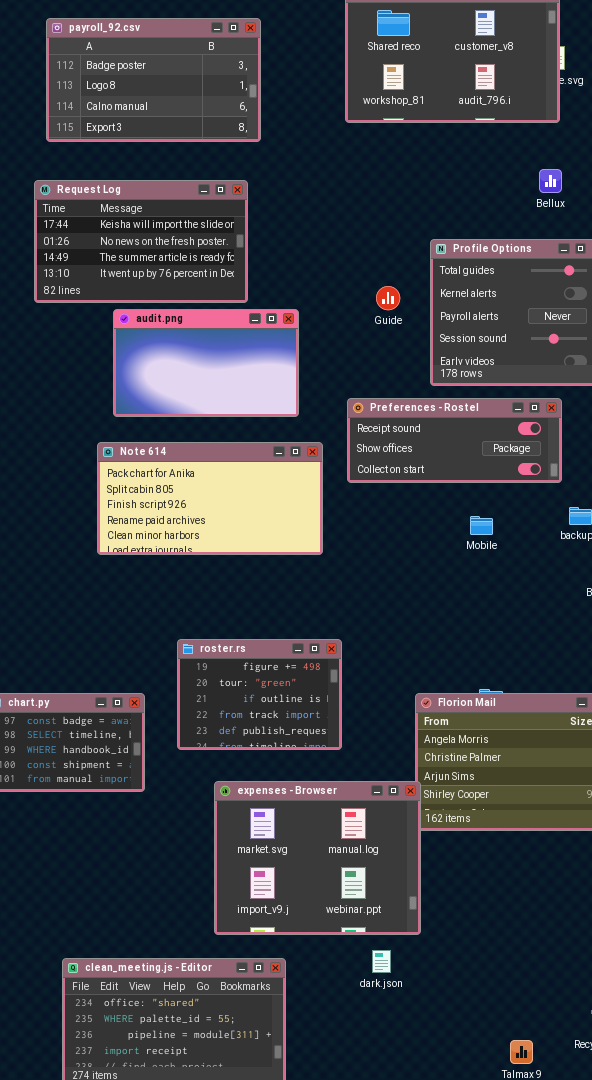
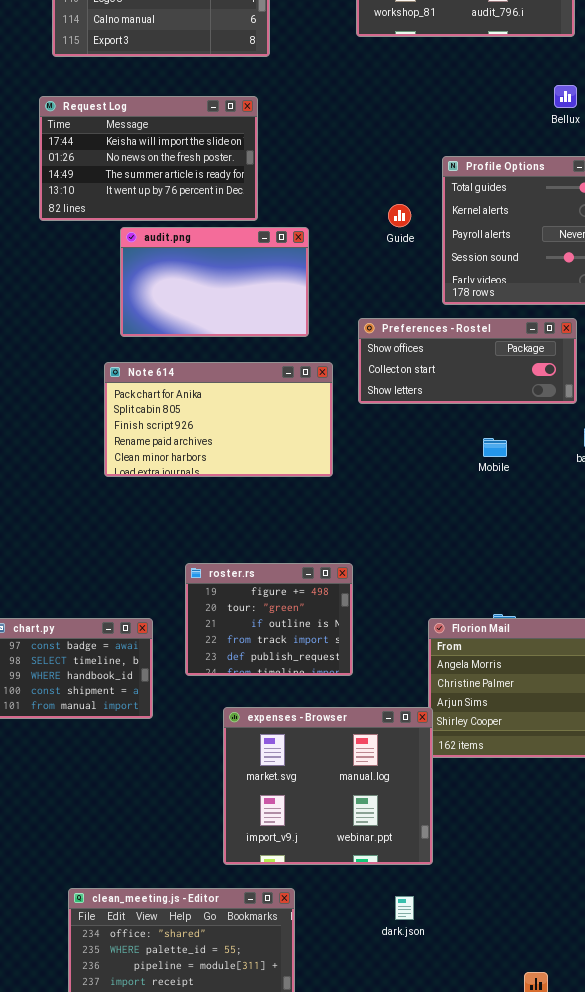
Preferences - Rostel: [347,398,562,483] -> [358,318,577,404], scrolled down 1 row
dark.json: [372,950,391,973] -> [395,896,414,920], moved

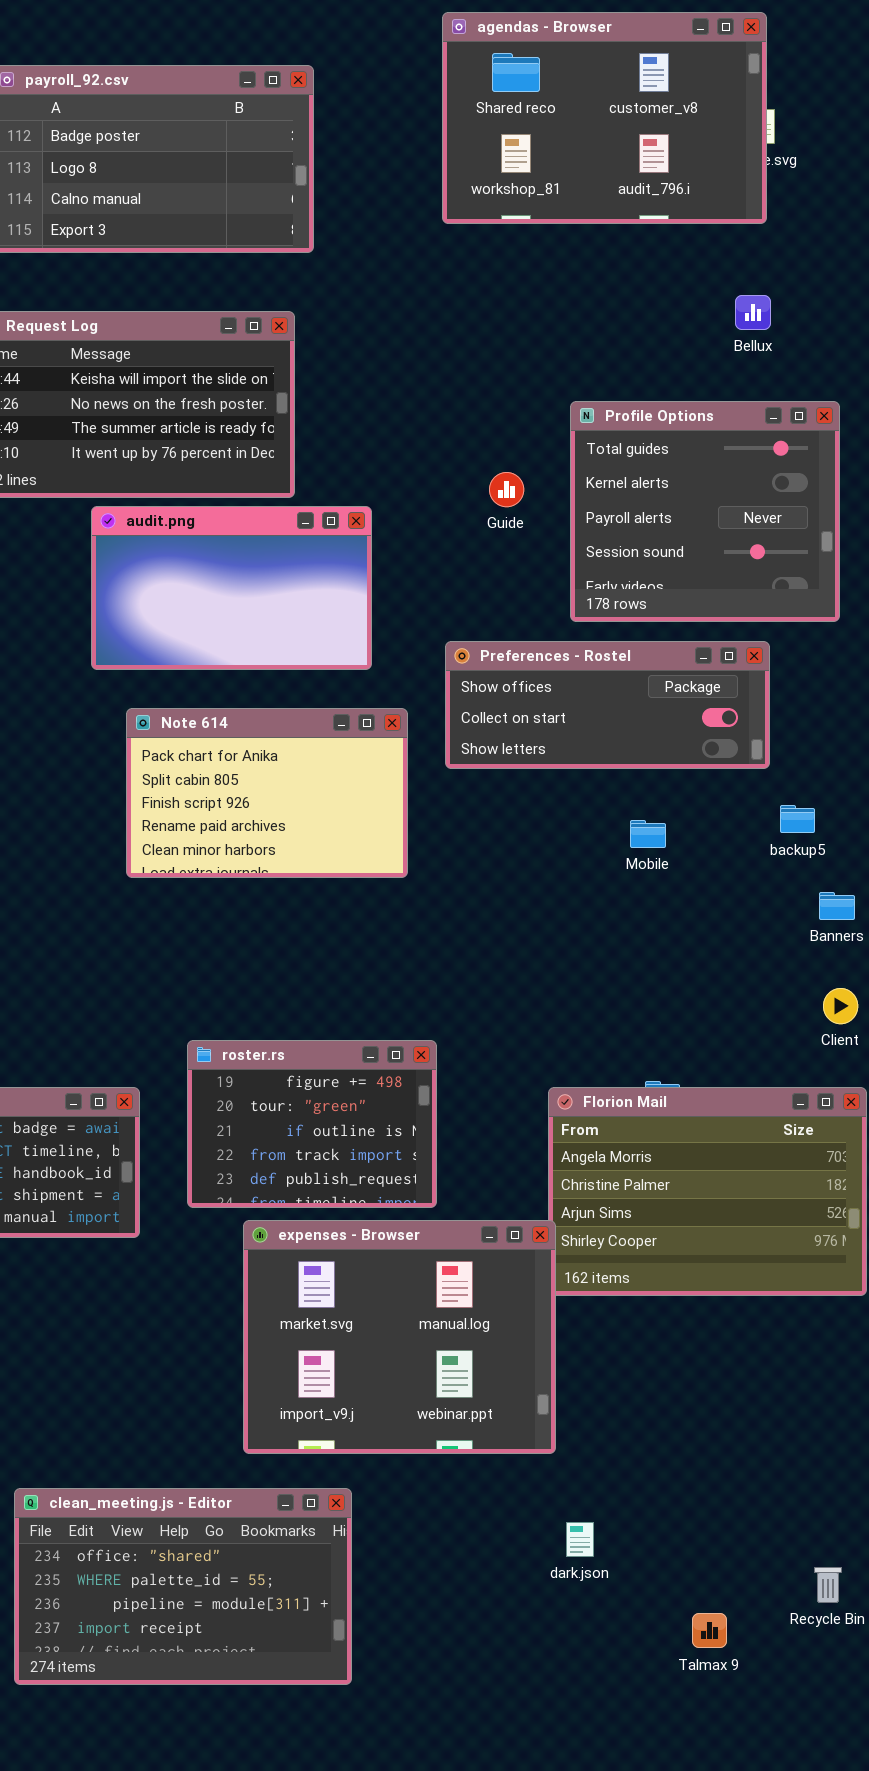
Note 614: [104,362,333,477] -> [126,708,408,878], resized
roster.rs: [185,563,353,676] -> [187,1040,437,1208], moved
dark.json: [395,896,414,920] -> [566,1522,594,1557], moved

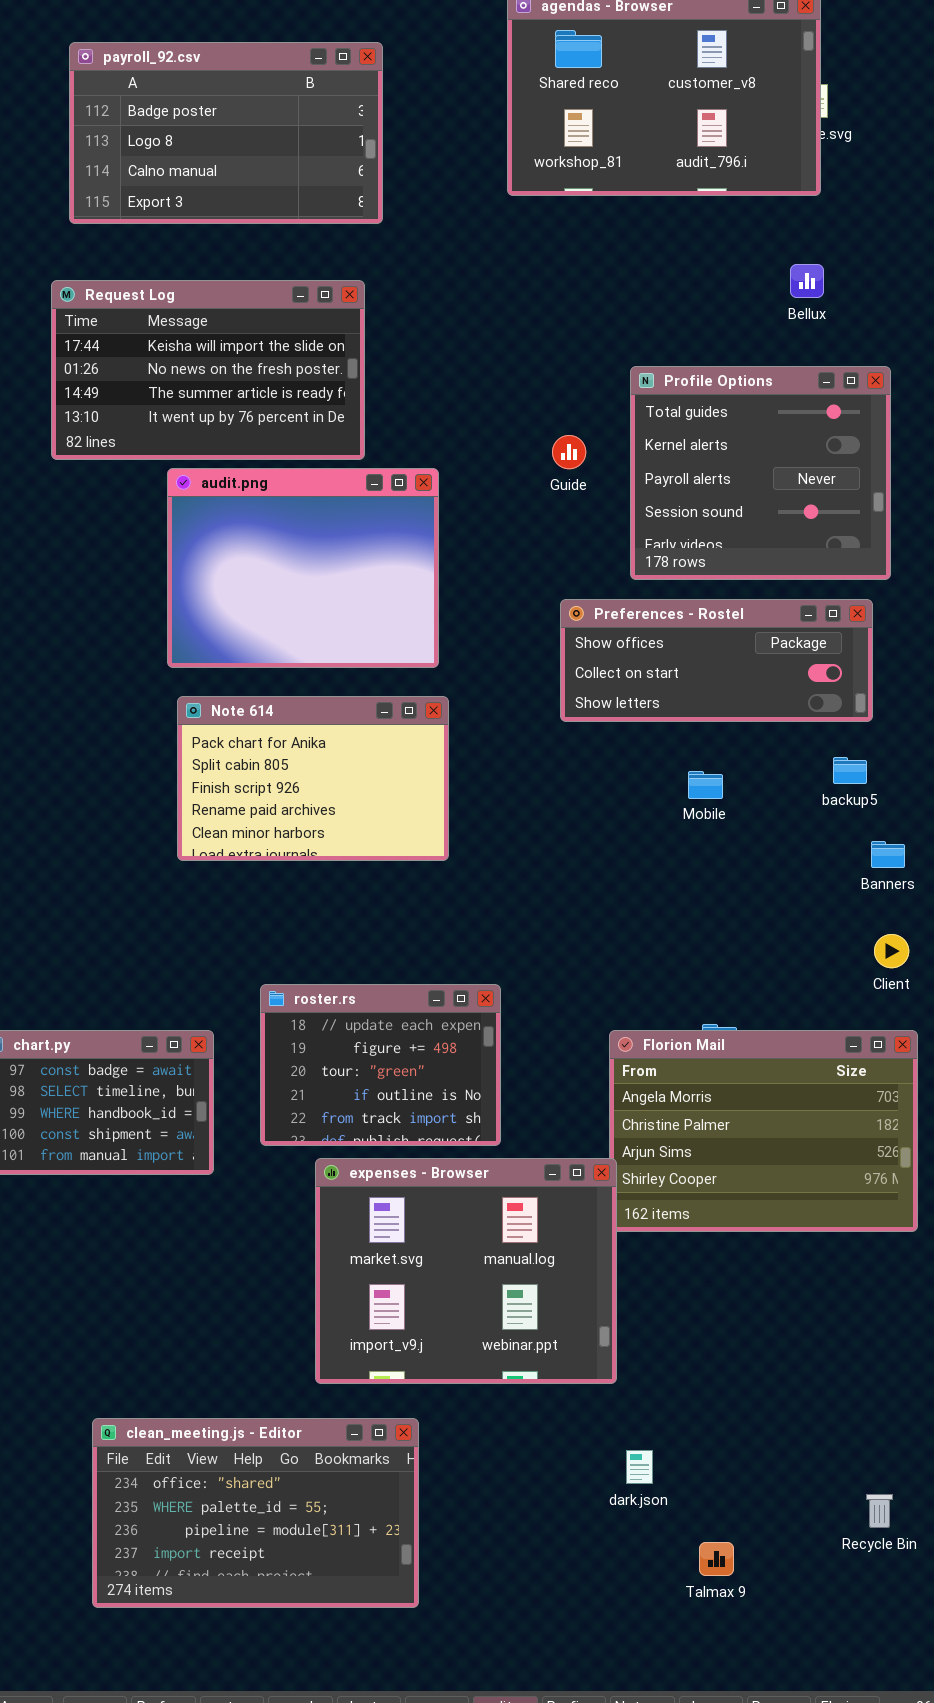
audit.png: [91,506,372,670] -> [167,468,439,668], resized
Preferences - Rostel: [445,641,770,769] -> [560,599,873,722], moved
Note 614: [126,708,408,878] -> [177,696,449,861], moved
roster.rs: [187,1040,437,1208] -> [260,984,501,1146], scrolled up 1 row
Talmax 9: [692,1613,727,1648] -> [699,1542,734,1576], moved

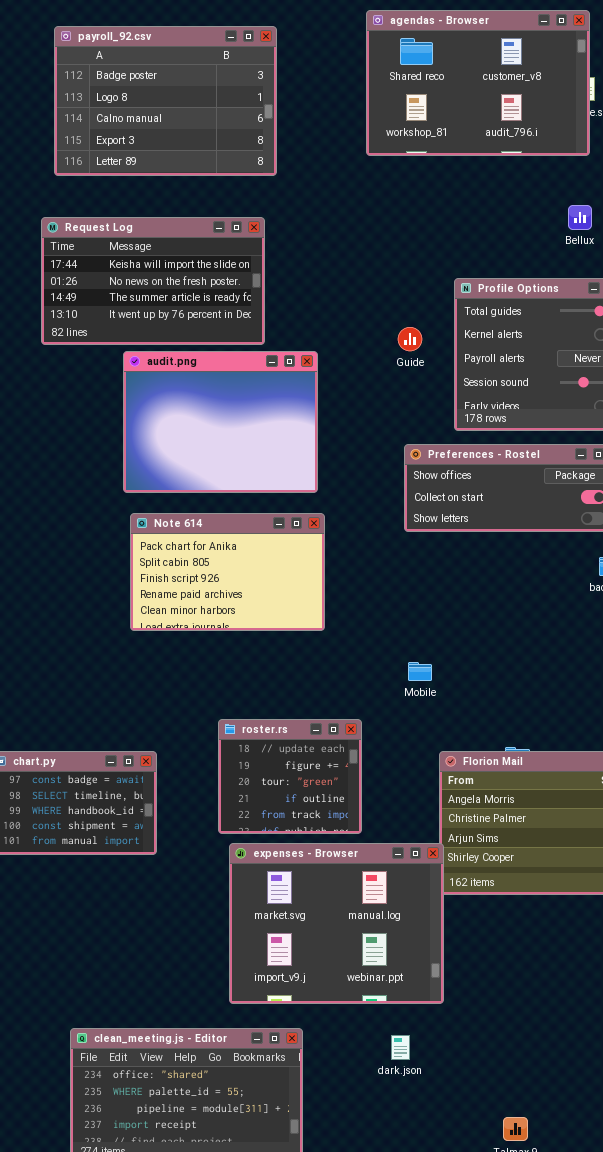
payroll_92.csv: [69,42,383,224] -> [54,26,277,176], resized
Mobile: [688,771,723,799] -> [408,662,432,681], moved
roster.rs: [260,984,501,1146] -> [218,719,362,834], resized
dark.json: [626,1450,653,1484] -> [391,1035,410,1060], moved

